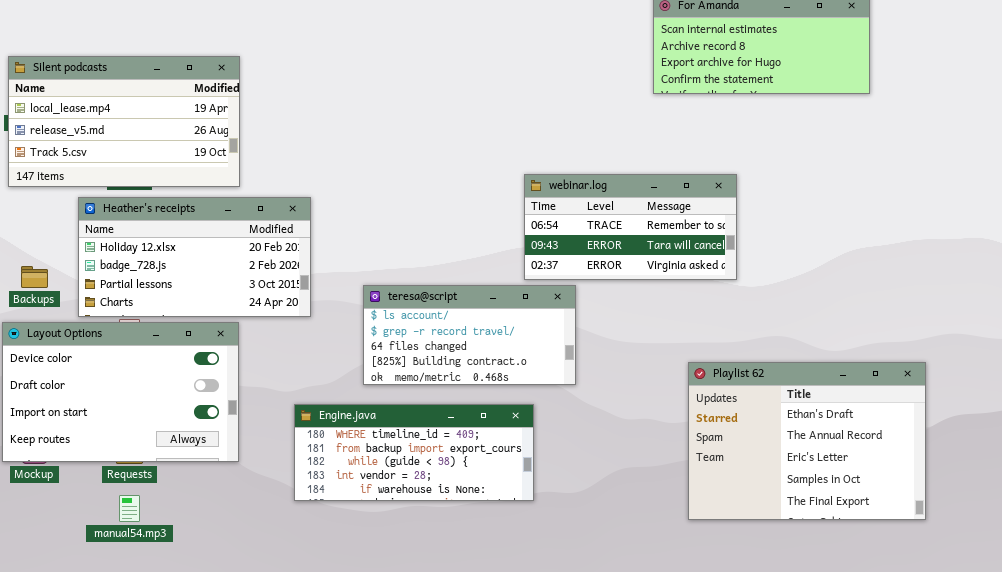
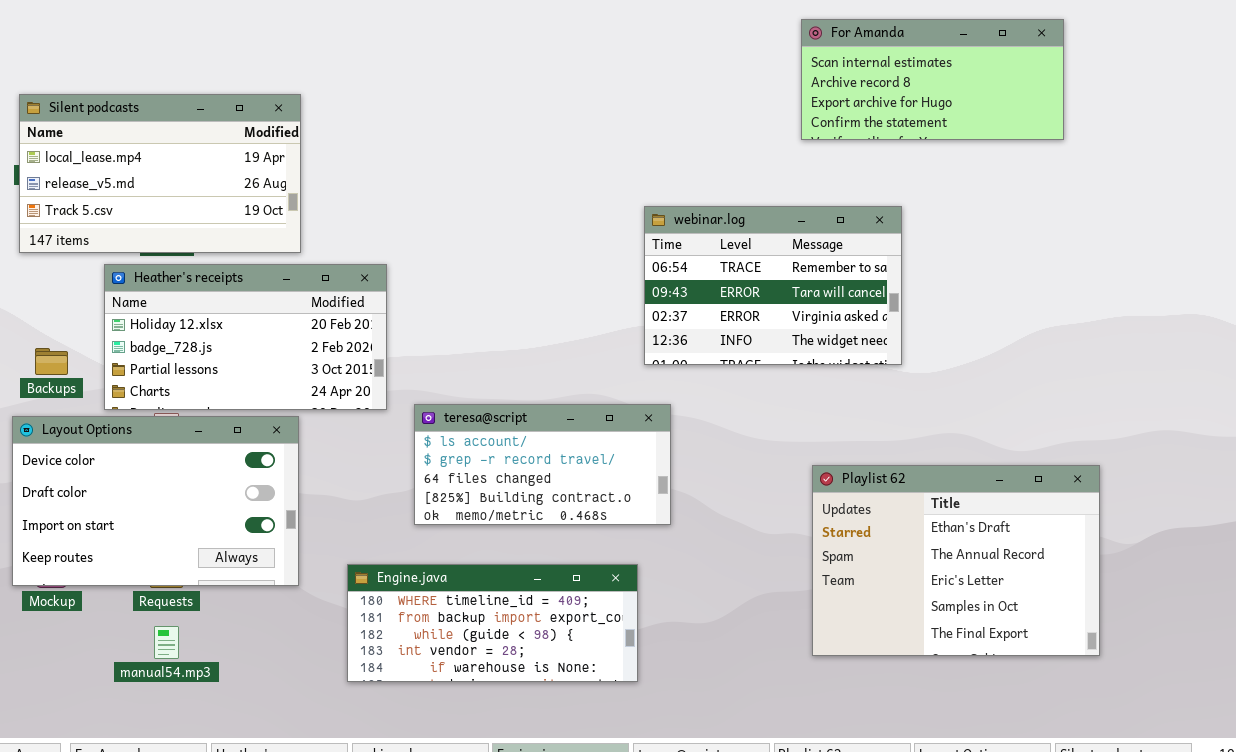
webinar.log: [524,174,737,280] -> [644,206,902,365], resized
teresa@script: [363,285,576,385] -> [414,404,671,525], moved
Playlist 62: [688,362,926,520] -> [812,465,1100,656], moved
Engine.java: [294,404,534,501] -> [347,564,638,682], moved

